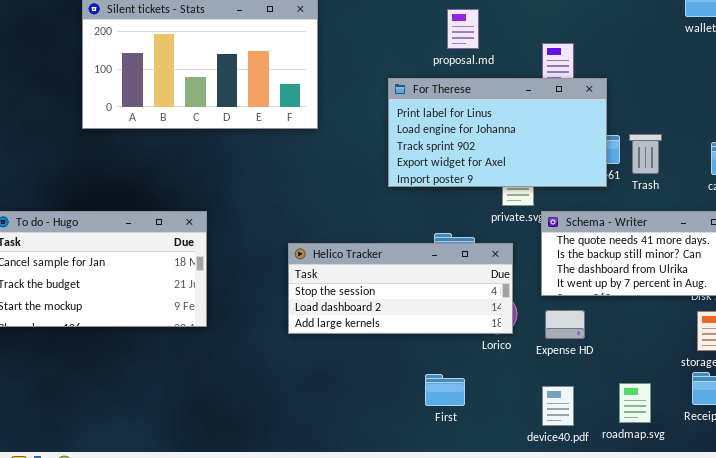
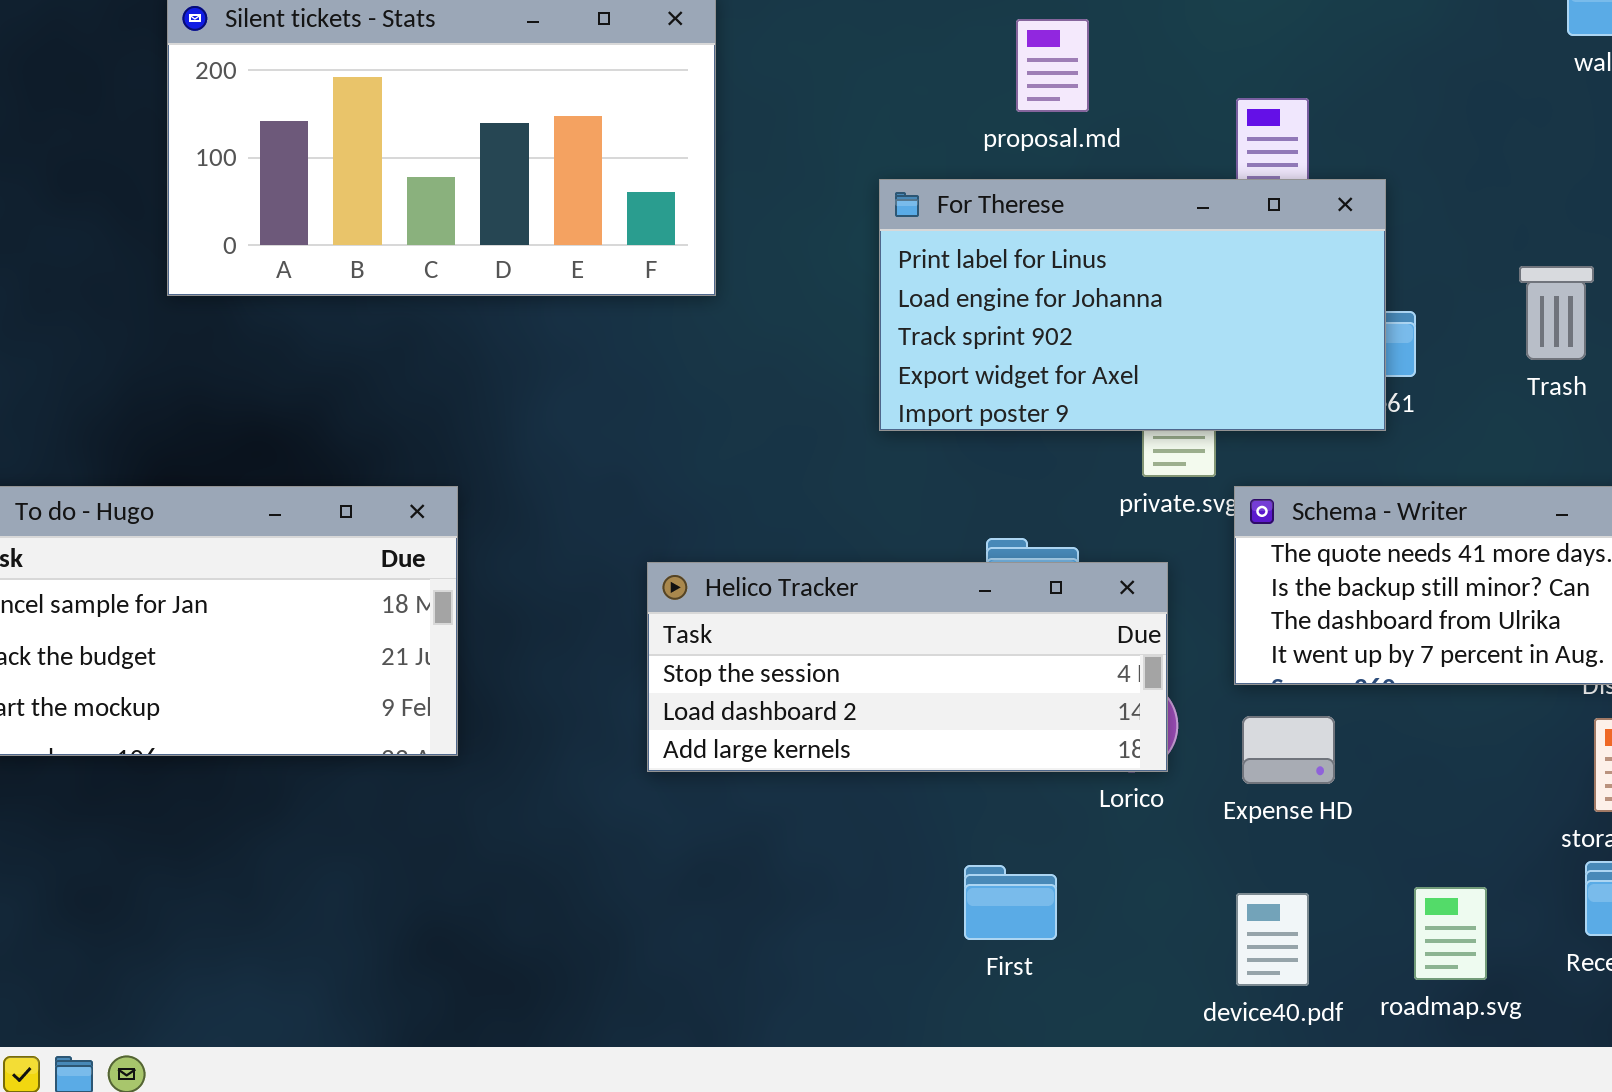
Trash: [629,134,662,174] -> [1519,266,1594,360], moved

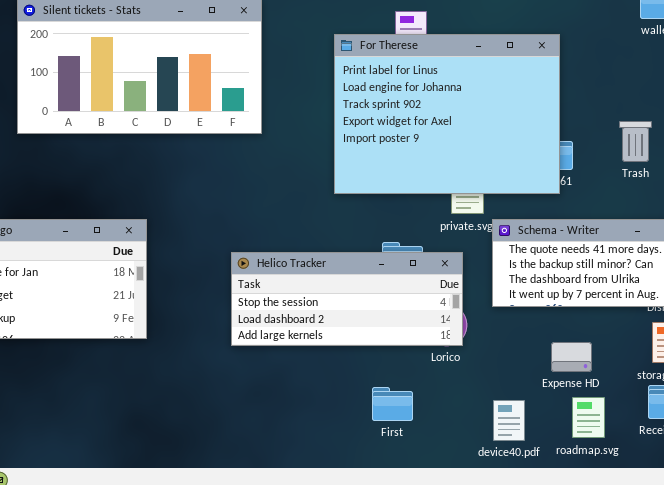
For Therese: [879,179,1386,431] -> [334,34,560,194], resized
Expense HD: [1242,716,1335,784] -> [551,342,592,372], moved

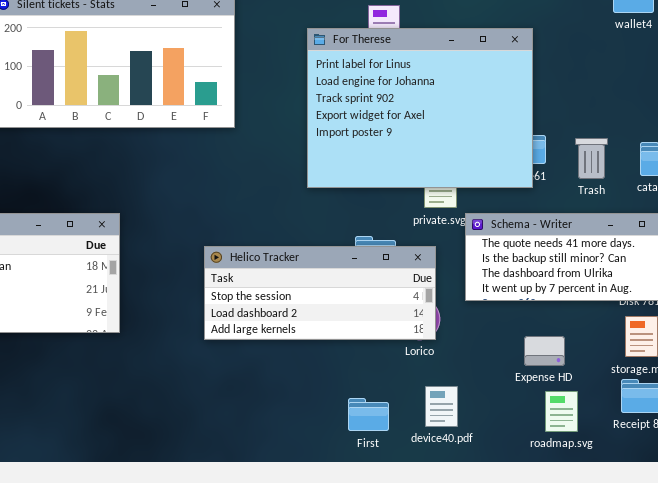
Trash: [619,121,652,162] -> [575,138,608,179], moved
First: [372,387,413,421] -> [348,398,389,431], moved
device40.pdf: [493,400,525,441] -> [425,386,458,427], moved

